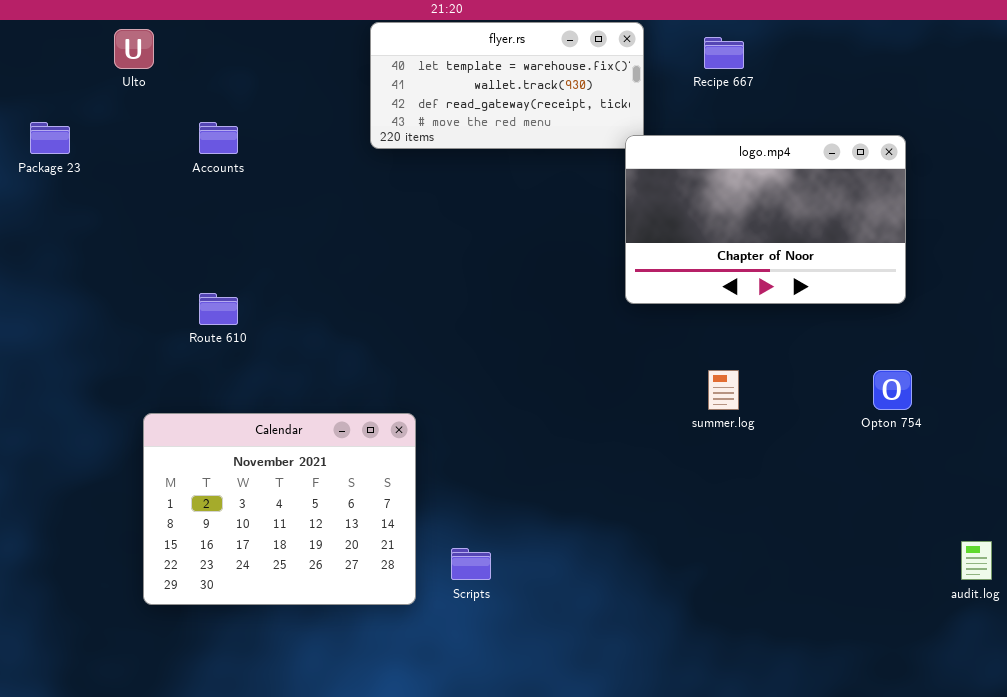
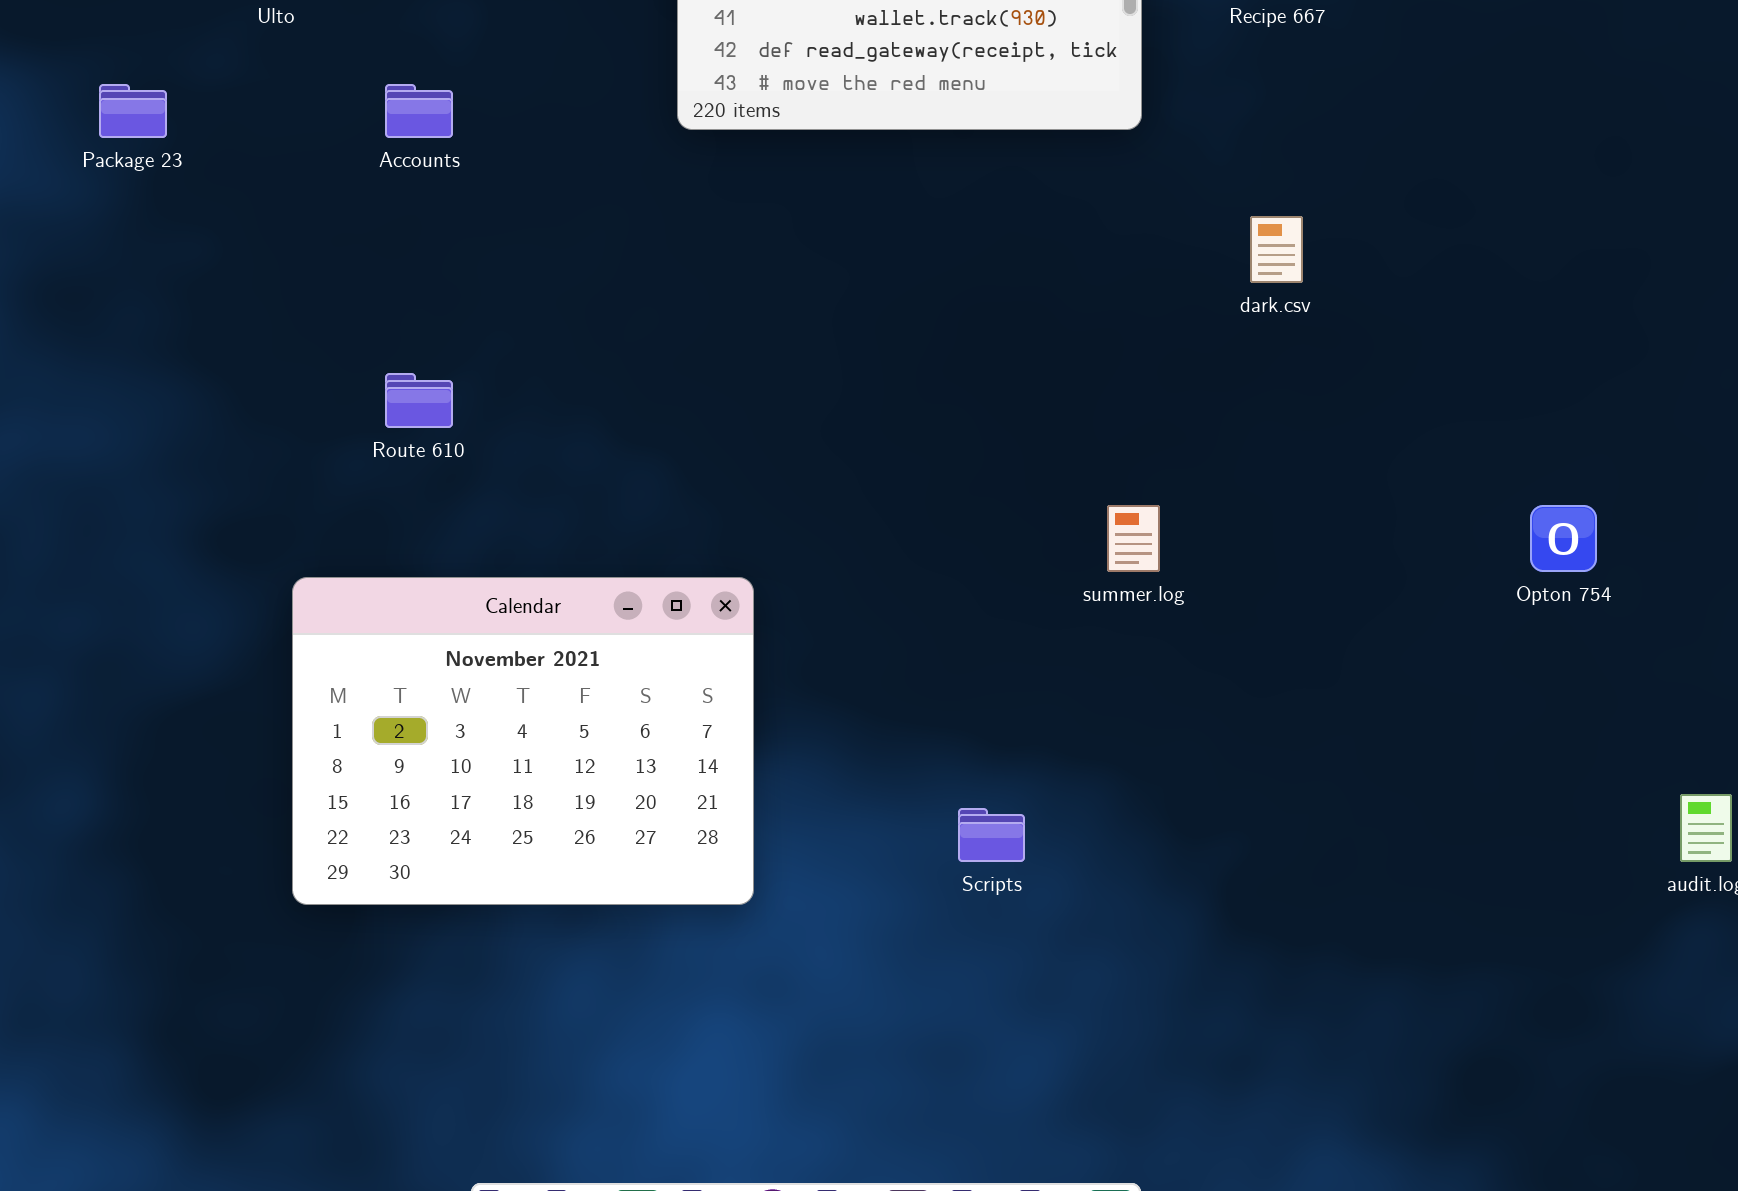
logo.mp4: [625,135,906,304] -> none, closed
summer.log: [708,370,739,410] -> [1107,505,1160,572], moved
Scripts: [451,548,491,580] -> [958,808,1025,862], moved

